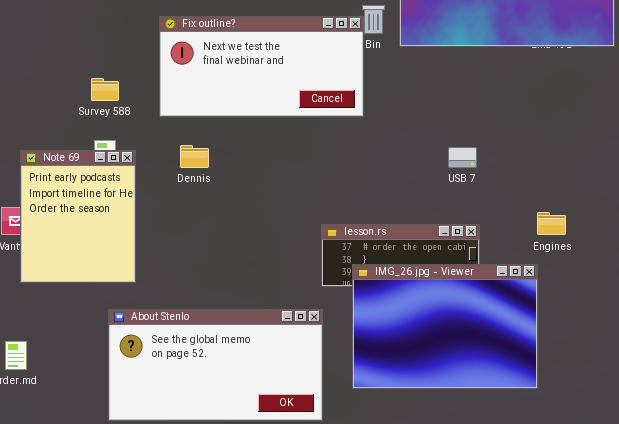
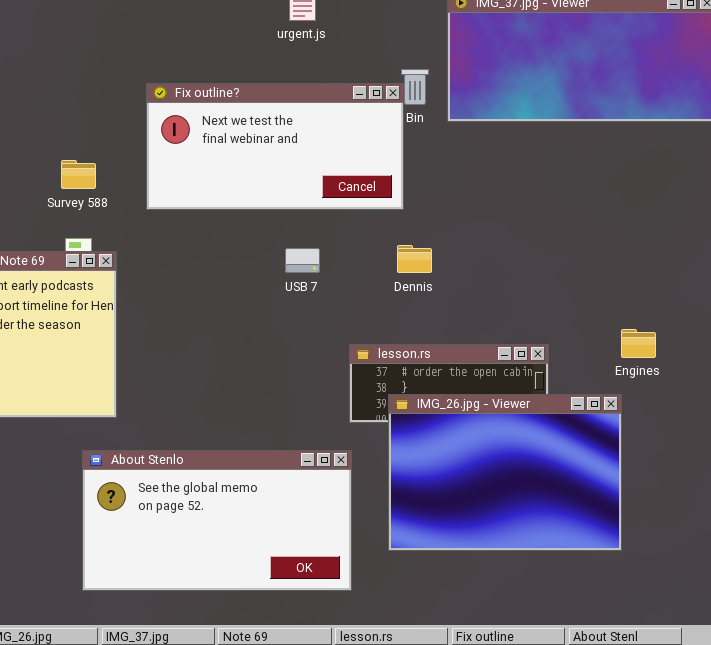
Dennis: [180,145,209,168] -> [397,245,432,273], moved
USB 7: [448,147,477,168] -> [285,248,320,273], moved

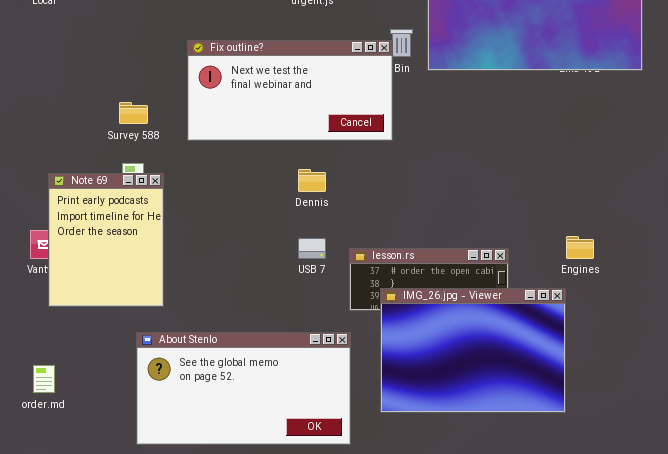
Dennis: [397,245,432,273] -> [298,169,326,192], moved
USB 7: [285,248,320,273] -> [298,238,326,259], moved

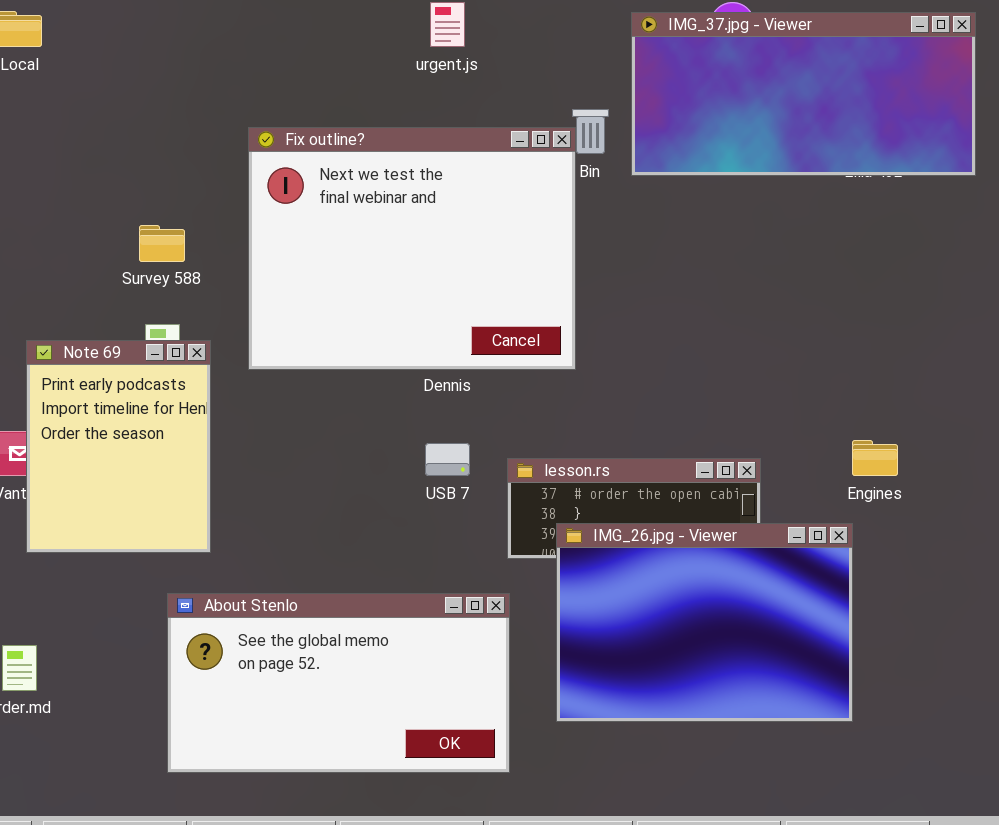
Fix outline?: [187,40,393,141] -> [248,127,576,370], resized

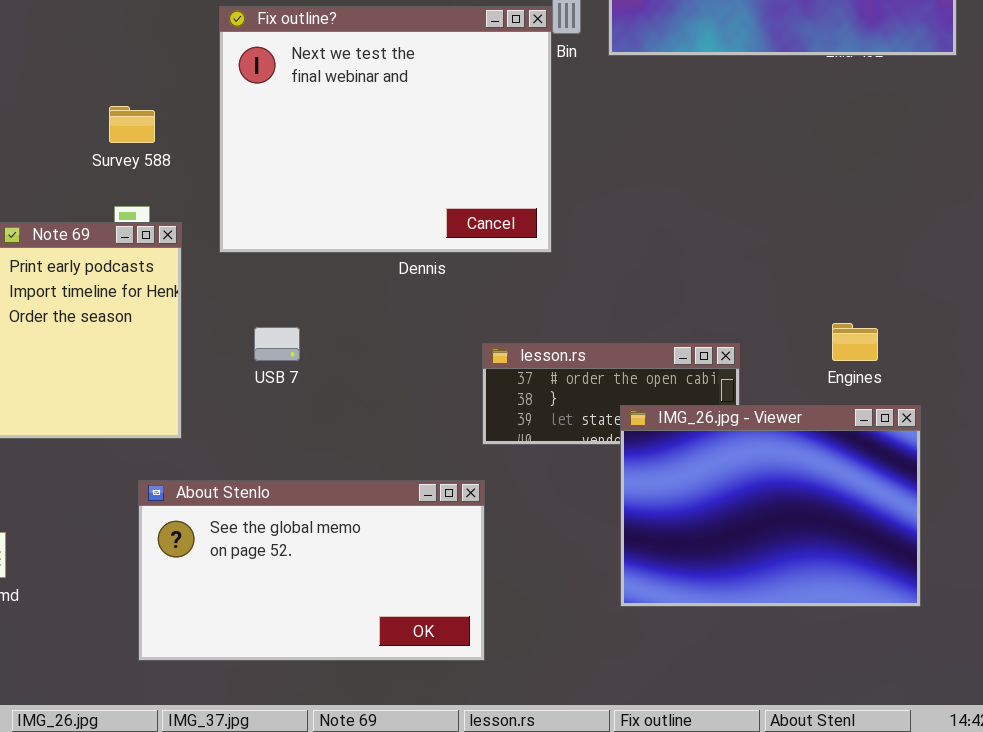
USB 7: [425,443,470,476] -> [254,327,300,361], moved
IMG_26.jpg - Viewer: [556,523,853,722] -> [620,405,921,607], moved

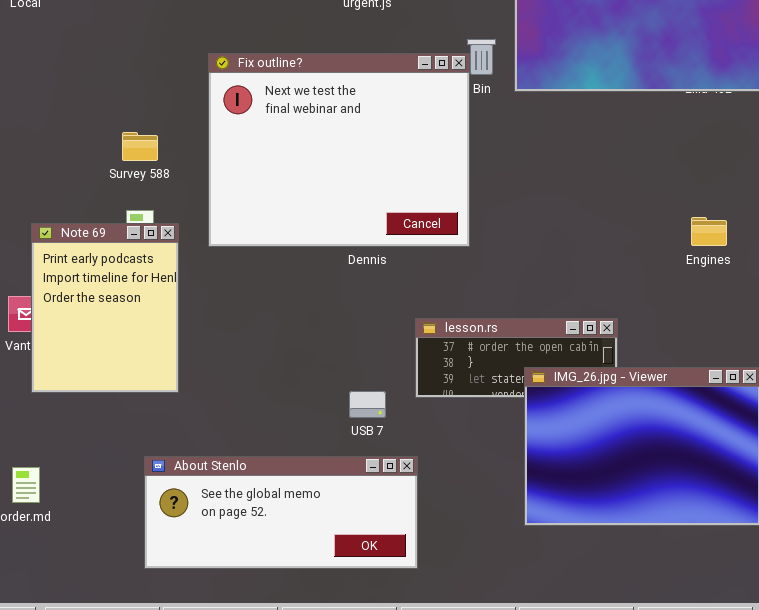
Engines: [832,323,878,361] -> [691,217,727,246], moved
USB 7: [254,327,300,361] -> [349,391,386,418], moved
About Stenlo: [138,480,485,661] -> [144,456,418,569], resized

